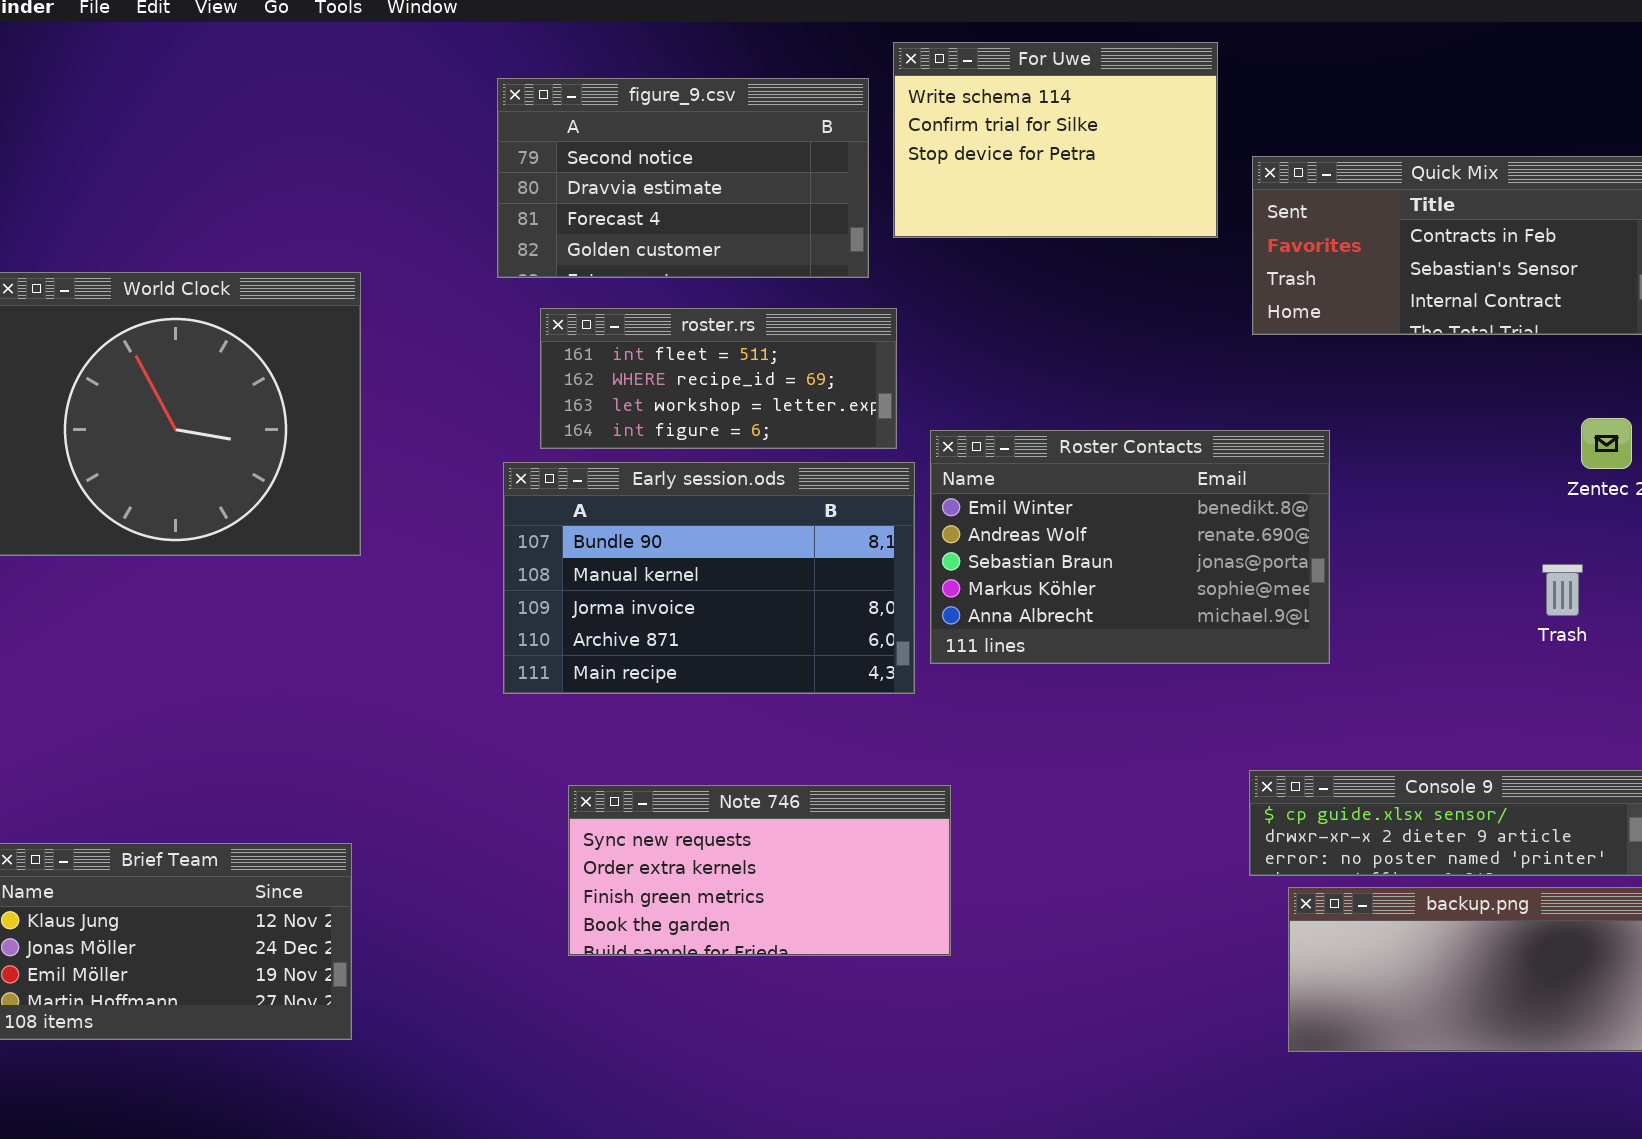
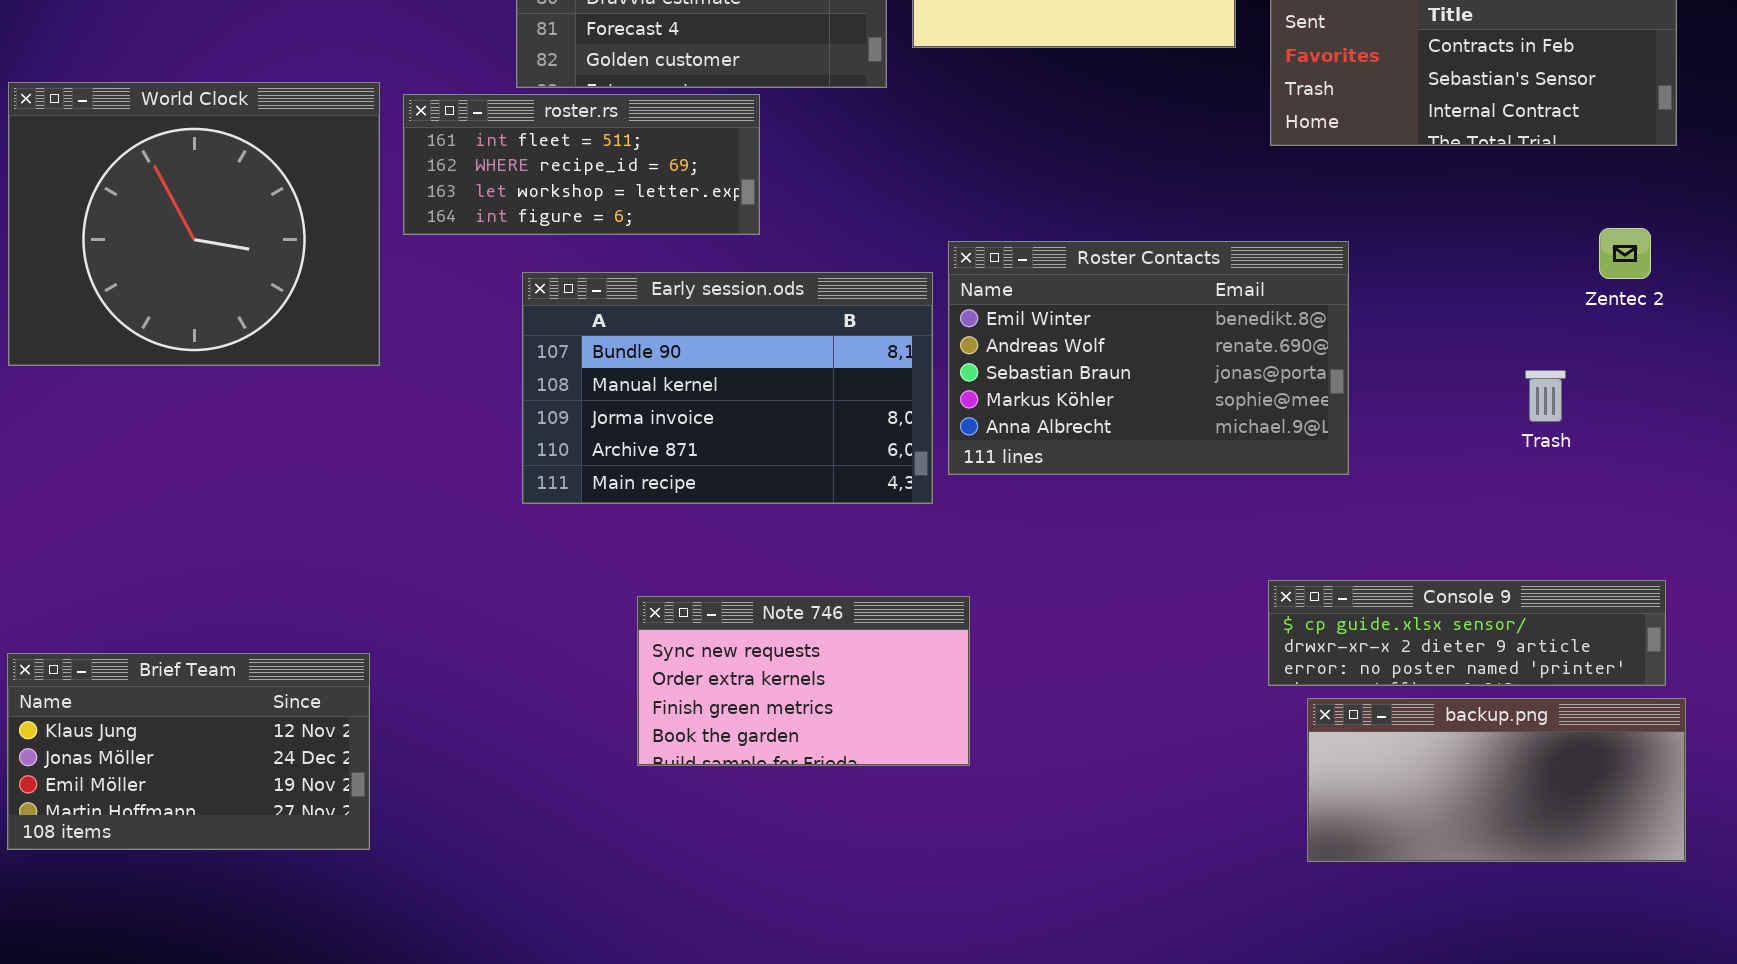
roster.rs: [540,308,897,449] -> [403,94,760,235], moved
Trash: [1542,564,1583,616] -> [1525,370,1566,422], moved
Note 746: [568,785,951,956] -> [637,596,970,766], resized

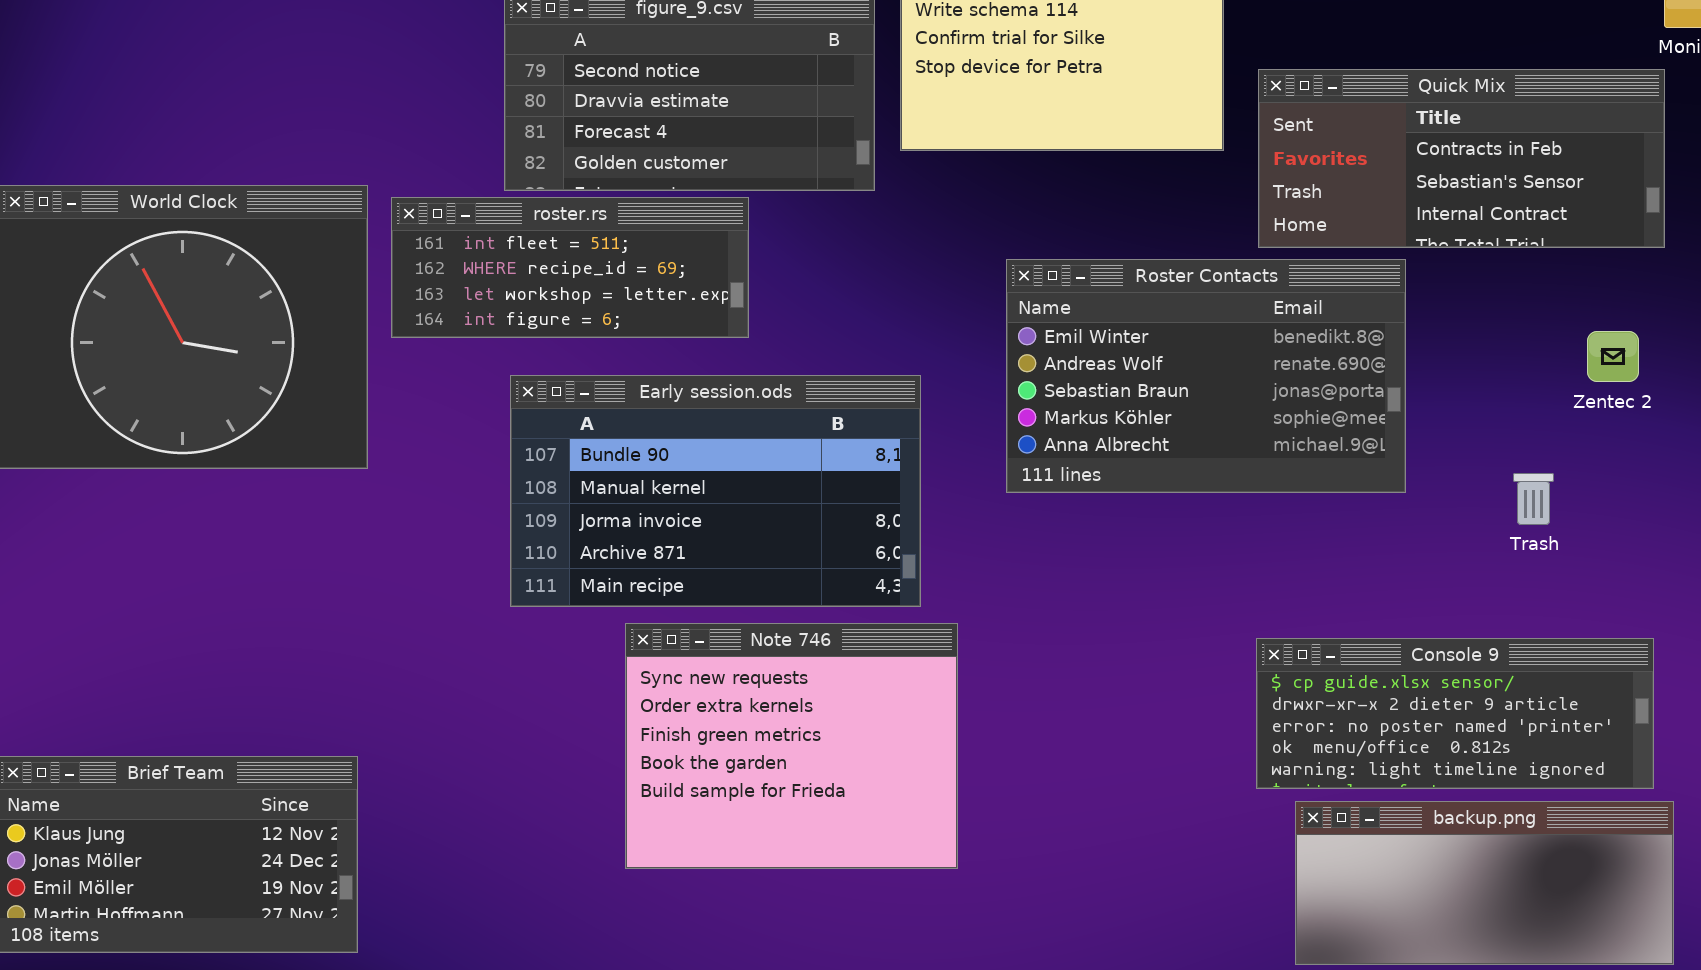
Roster Contacts: [948,241,1349,475] -> [1006,259,1406,493], moved
Console 9: [1268,580,1666,686] -> [1256,638,1654,789], resized
Note 746: [637,596,970,766] -> [625,623,958,869], resized

